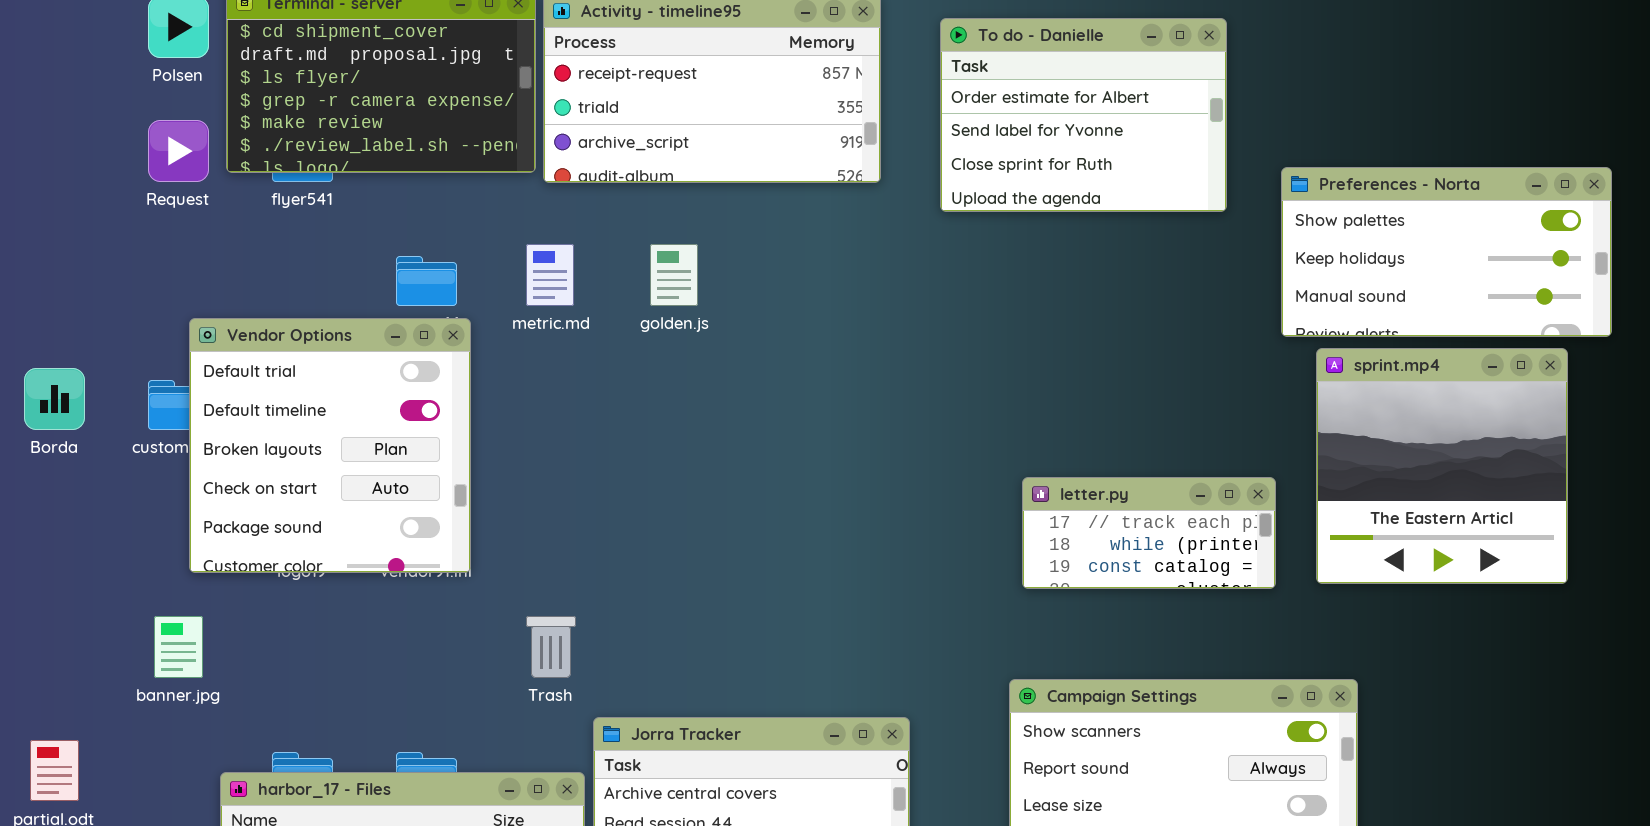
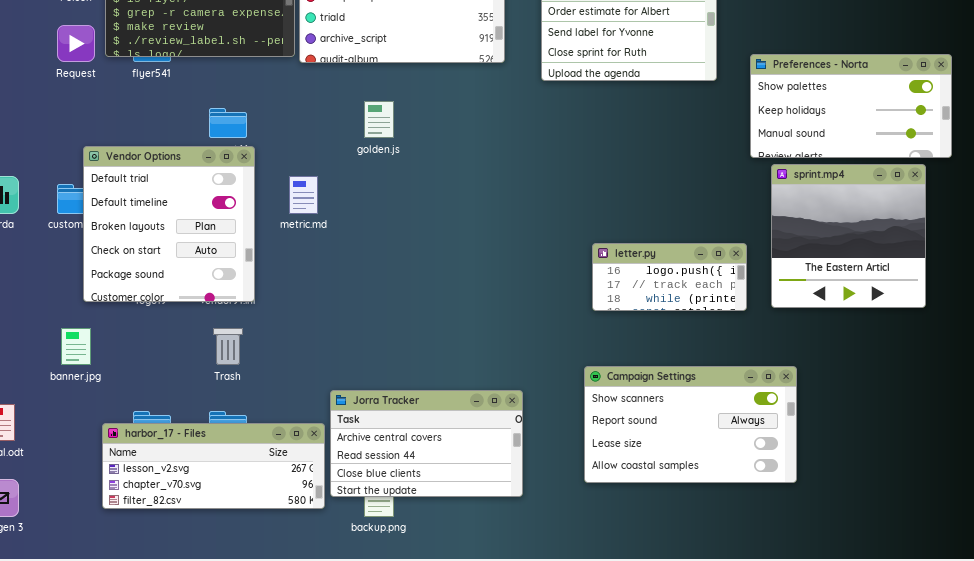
metric.md: [526,244,574,306] -> [289,176,318,214], moved
letter.py: [1022,477,1276,589] -> [592,243,747,311], scrolled up 1 row
Trash: [526,616,576,678] -> [213,328,243,365], moved

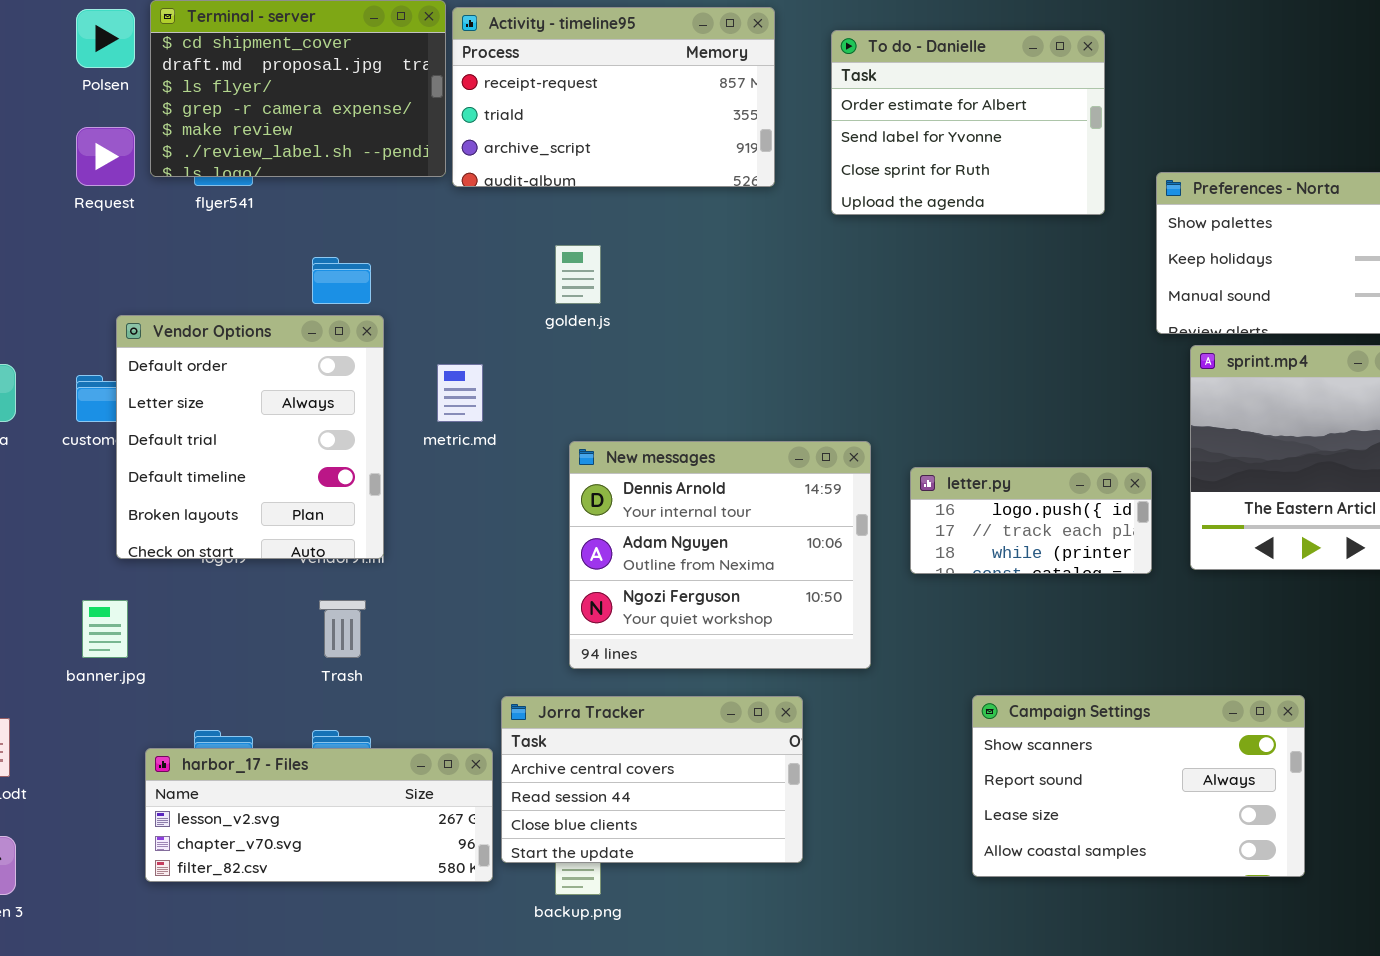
Vendor Options: [83,146,255,302] -> [116,315,384,559], scrolled up 2 rows
New messages: none -> [569,441,871,669], opened
Campaign Settings: [584,366,797,483] -> [972,695,1305,877], moved

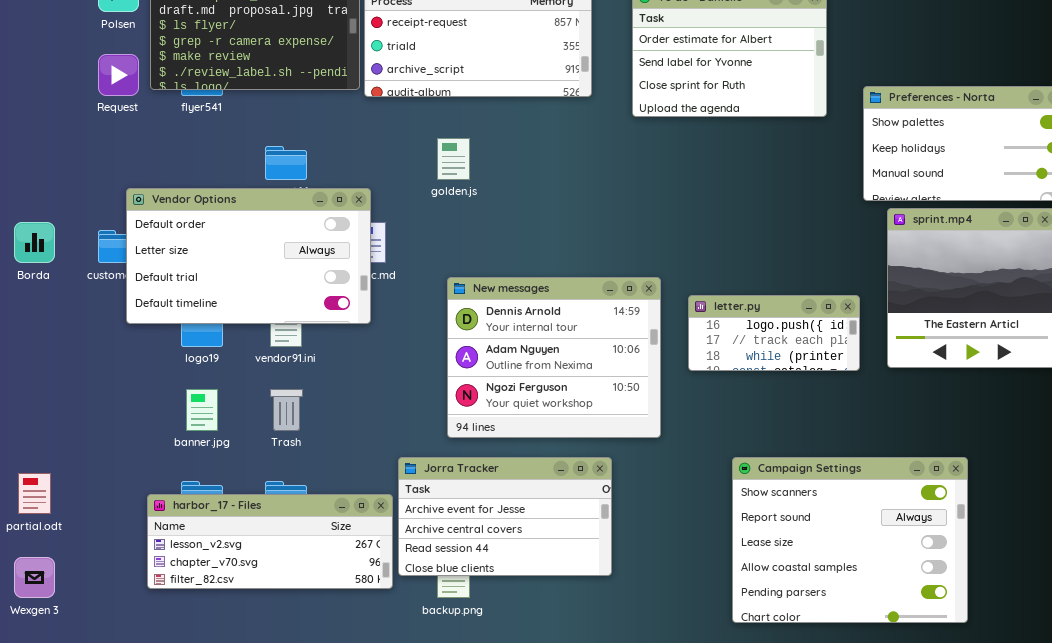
Vendor Options: [116,315,384,559] -> [126,188,371,324], resized
banner.jpg: [82,600,128,658] -> [186,389,218,431], moved
Campaign Settings: [972,695,1305,877] -> [732,457,968,623], resized
Jorra Tracker: [501,696,803,863] -> [398,457,612,576], scrolled up 1 row

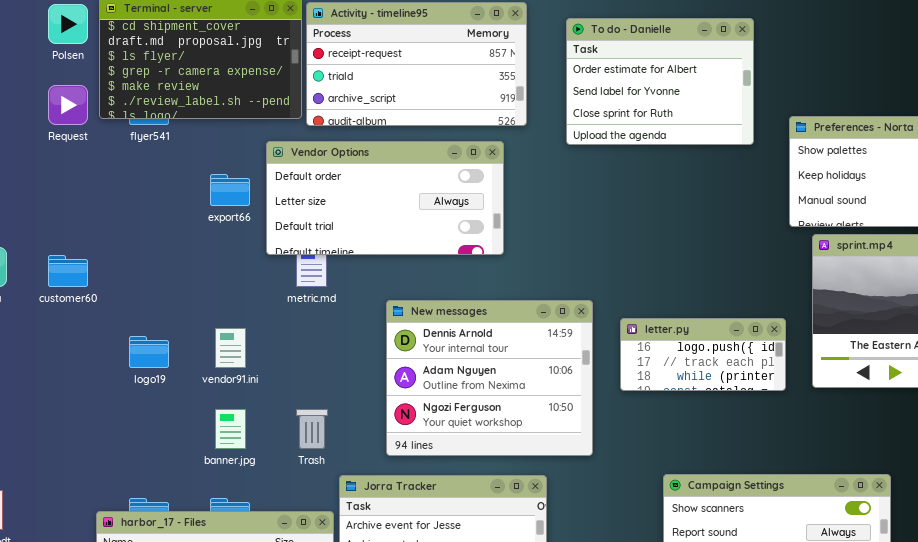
Vendor Options: [126,188,371,324] -> [266,141,504,255], moved, resized
banner.jpg: [186,389,218,431] -> [215,409,246,449], moved
Trash: [270,389,303,431] -> [296,409,328,449], moved

